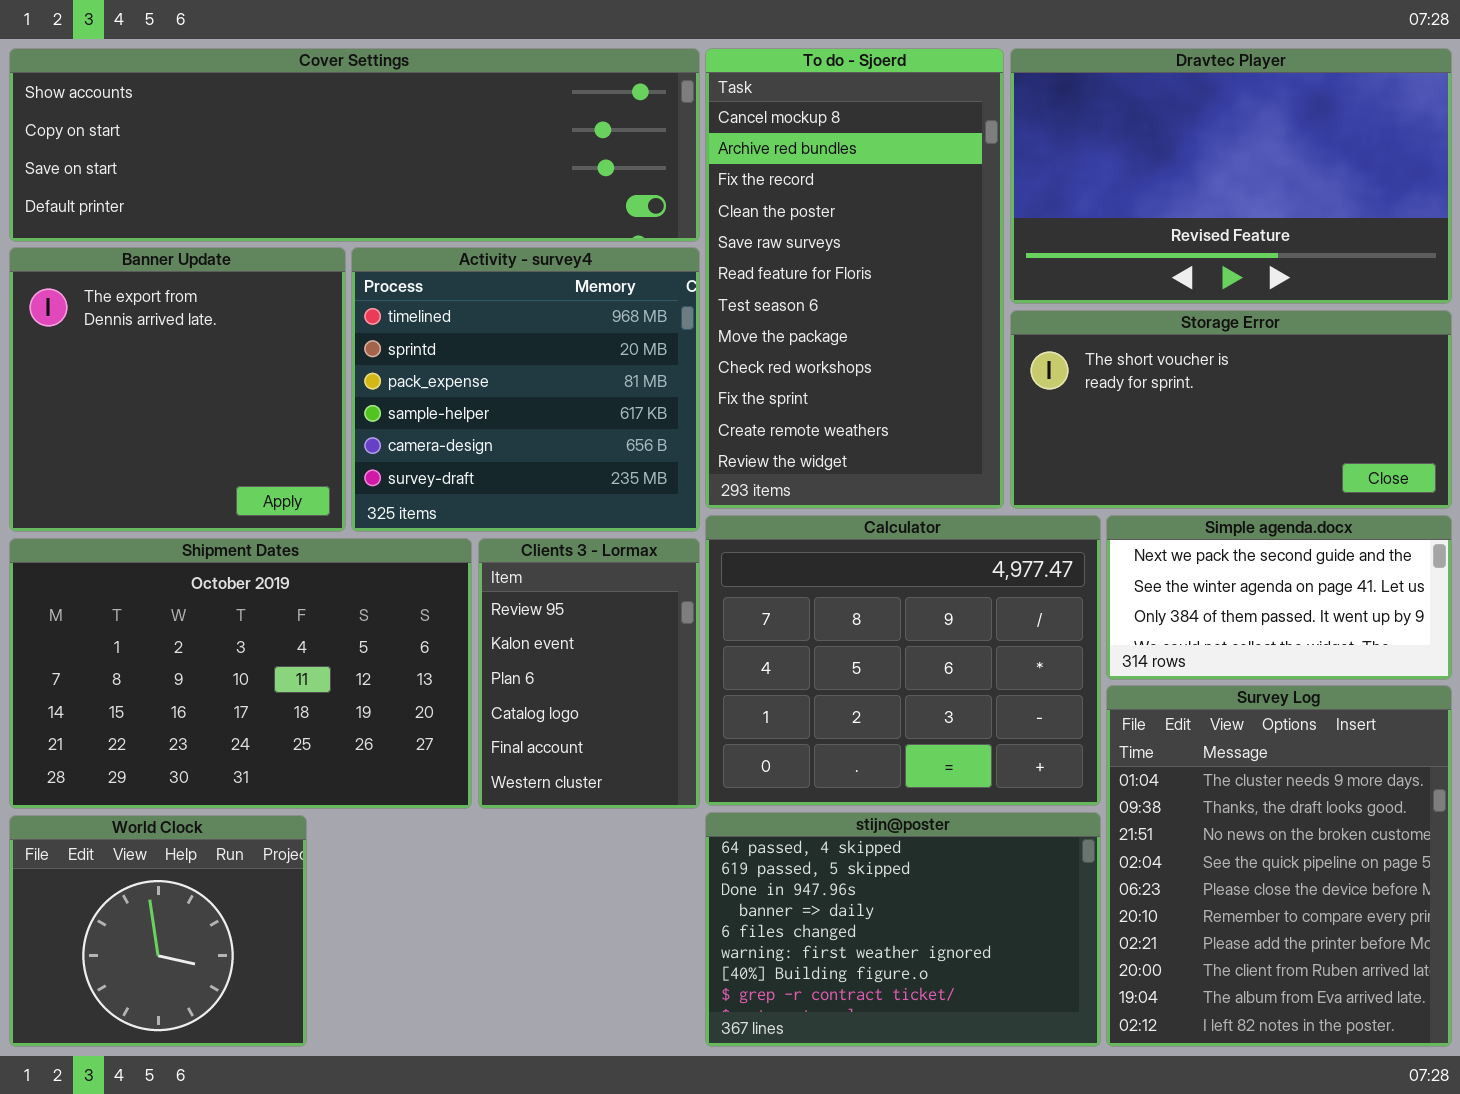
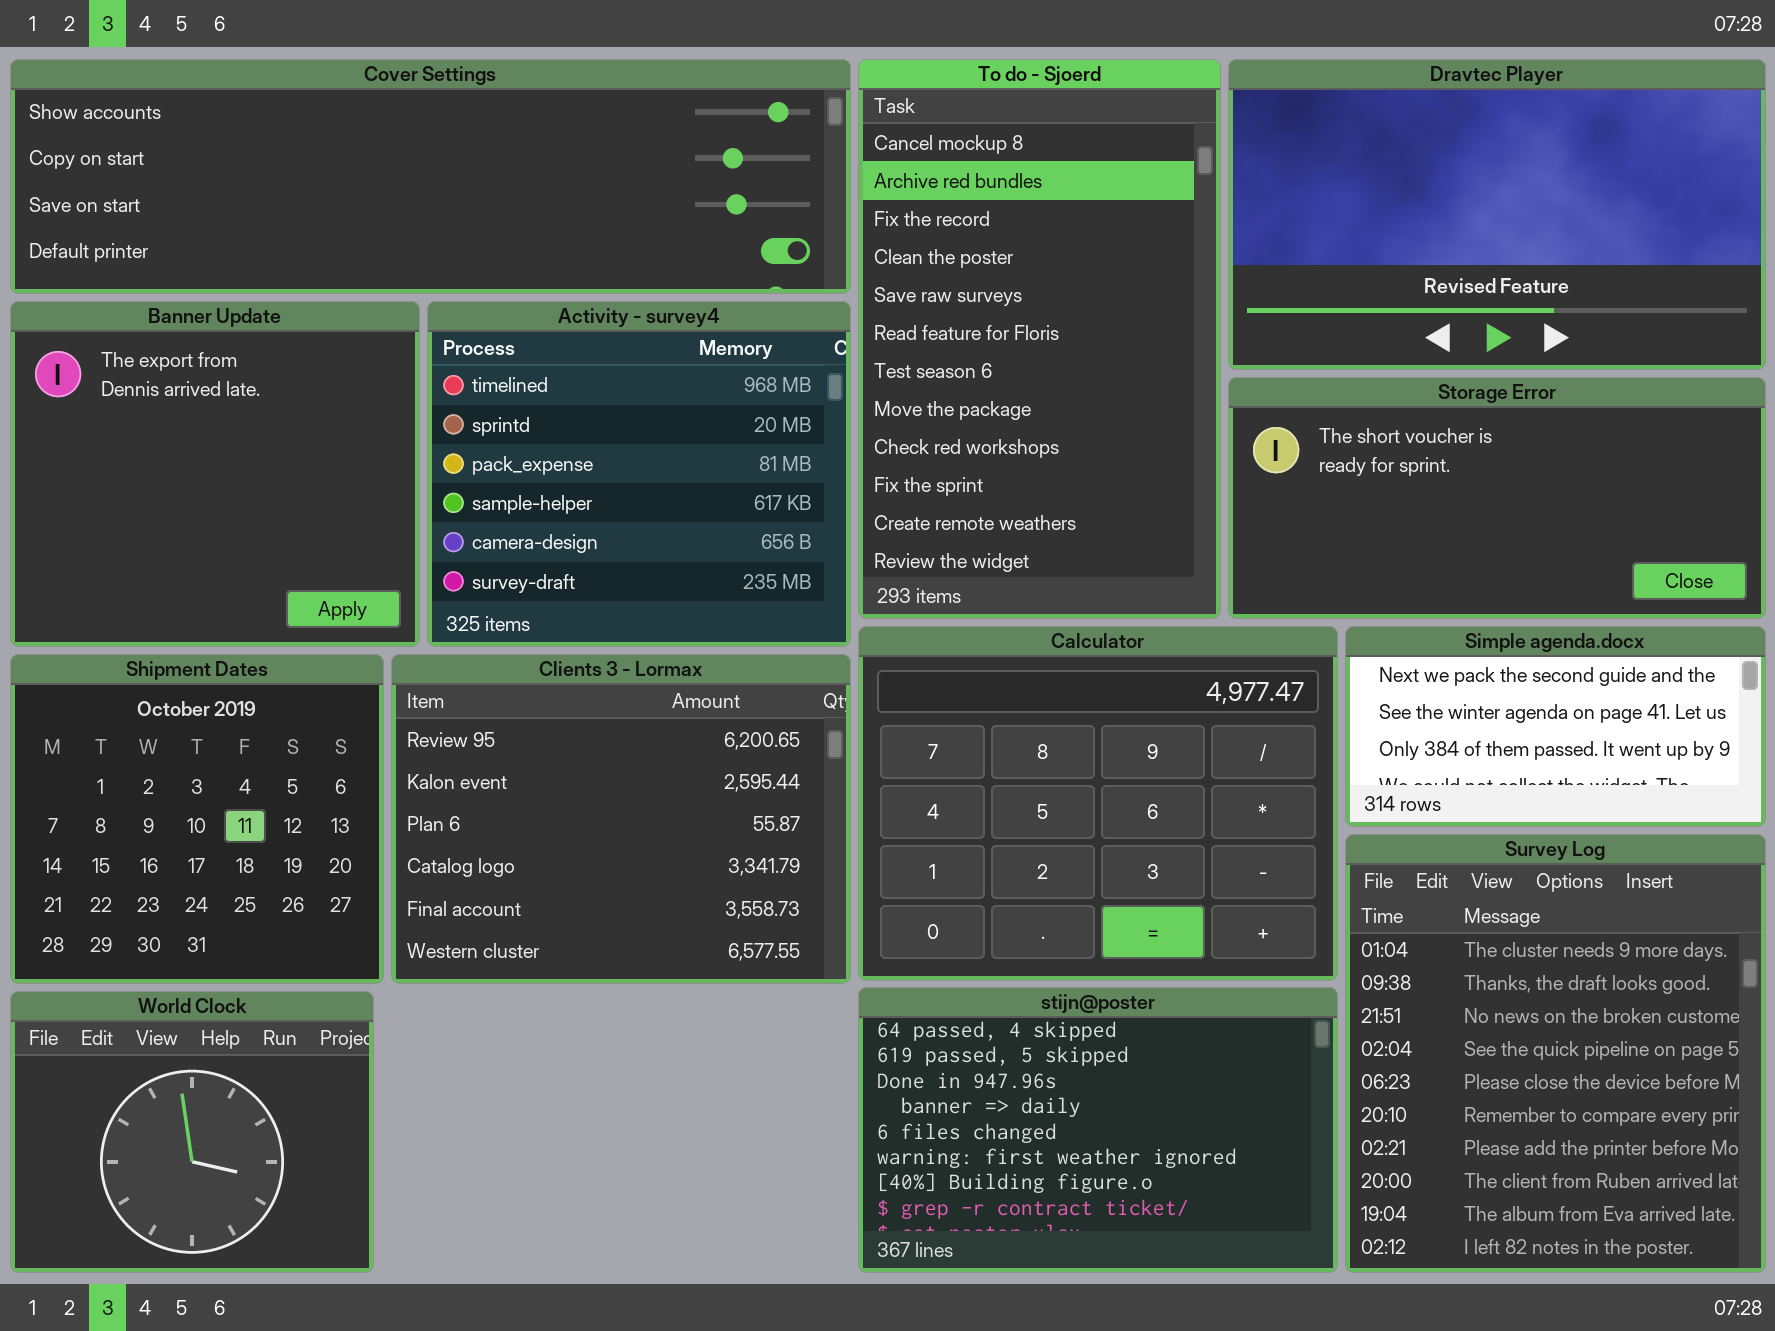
Shipment Dates: [9,538,472,809] -> [10,654,384,984], resized
Clients 3 - Lormax: [478,538,700,809] -> [391,654,851,984], resized

